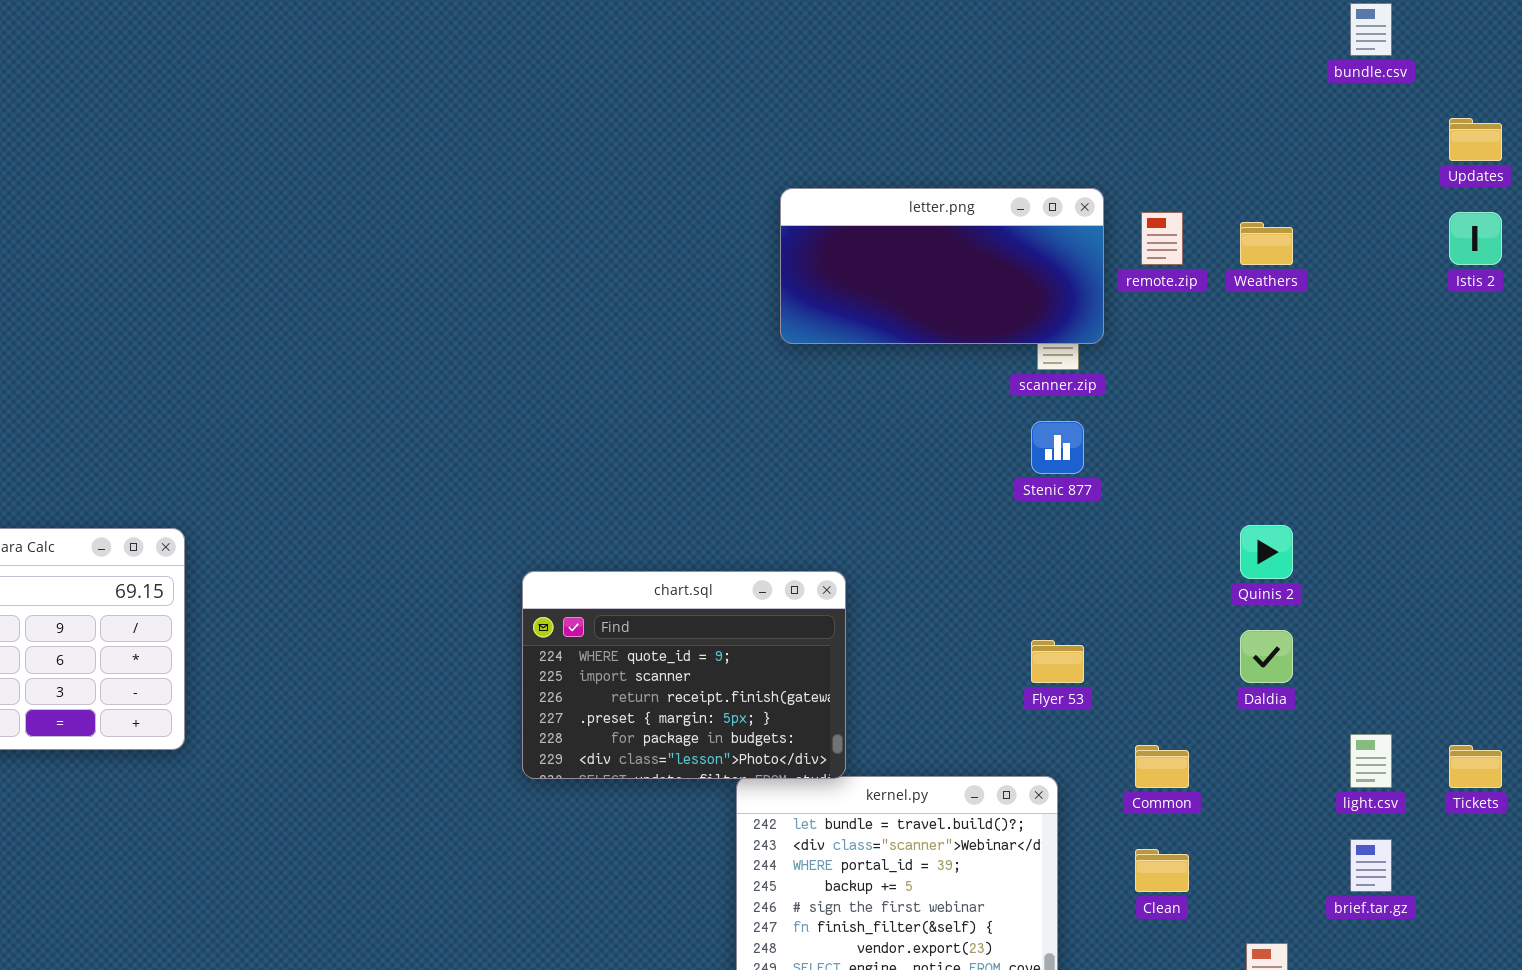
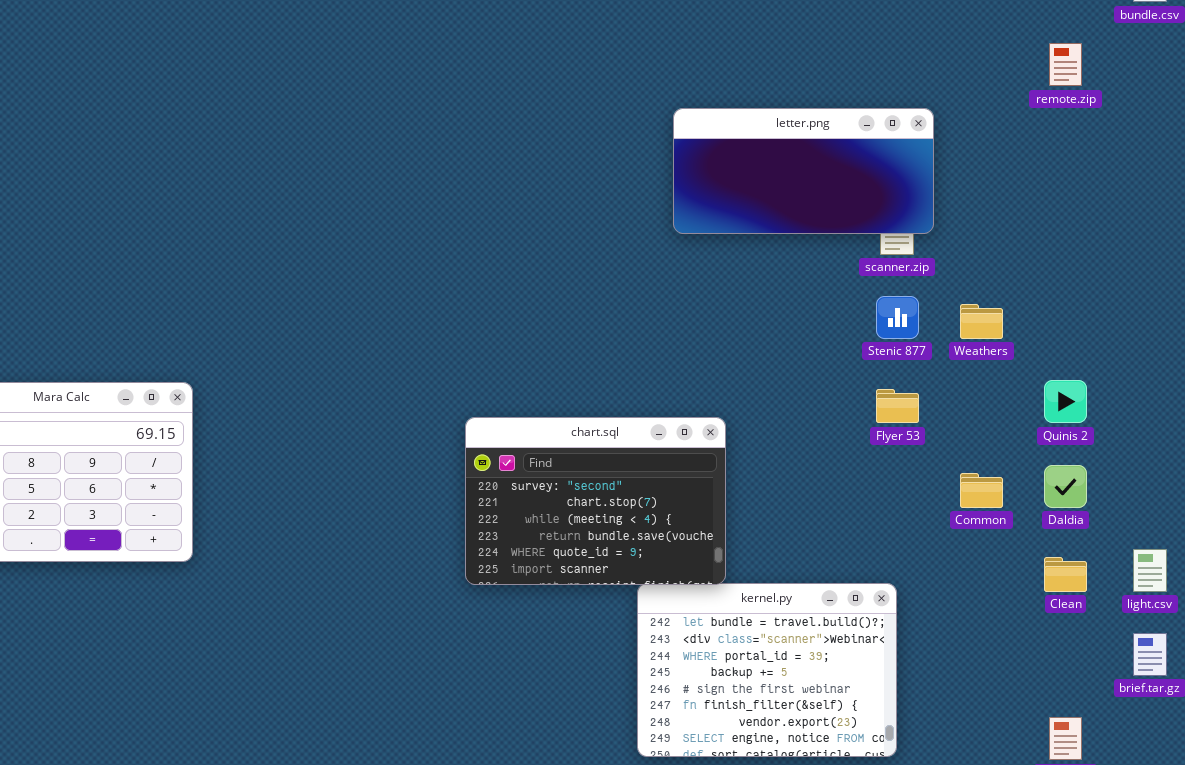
remote.zip: [1141,212,1183,265] -> [1049,43,1082,86], moved
Weathers: [1240,222,1293,265] -> [960,304,1003,339], moved
chart.sql: [522,571,846,779] -> [465,417,726,585], scrolled up 4 rows
Flyer 53: [1031,640,1084,683] -> [876,389,919,423], moved
Common: [1135,745,1189,788] -> [960,473,1003,508], moved
Clean: [1135,849,1189,892] -> [1044,557,1087,592], moved

